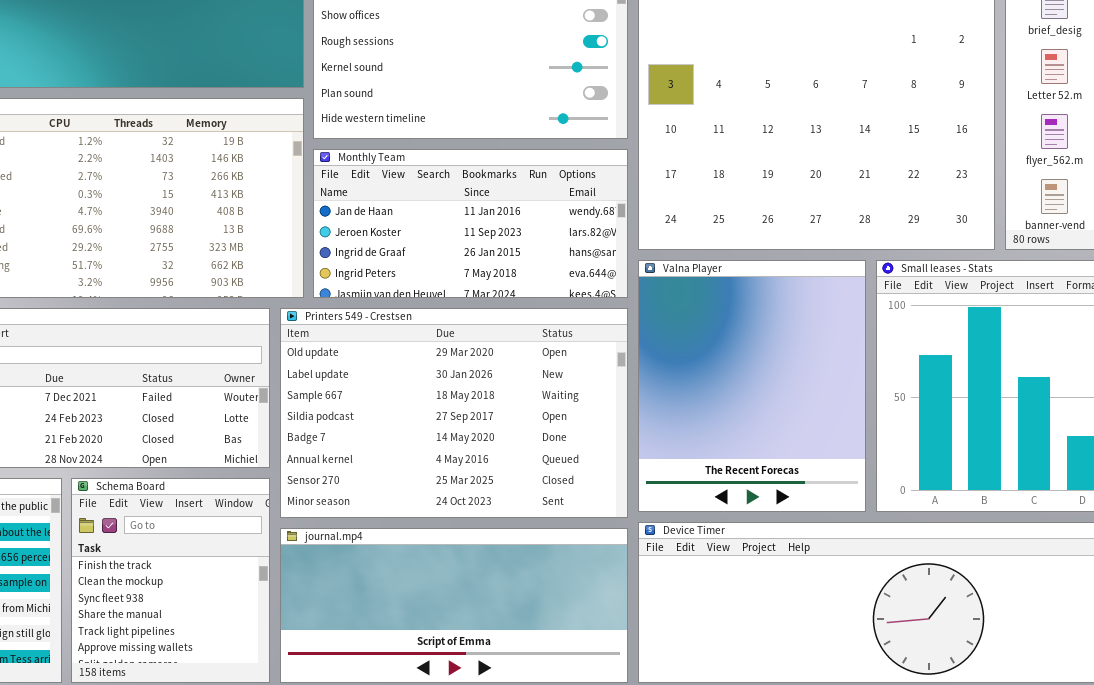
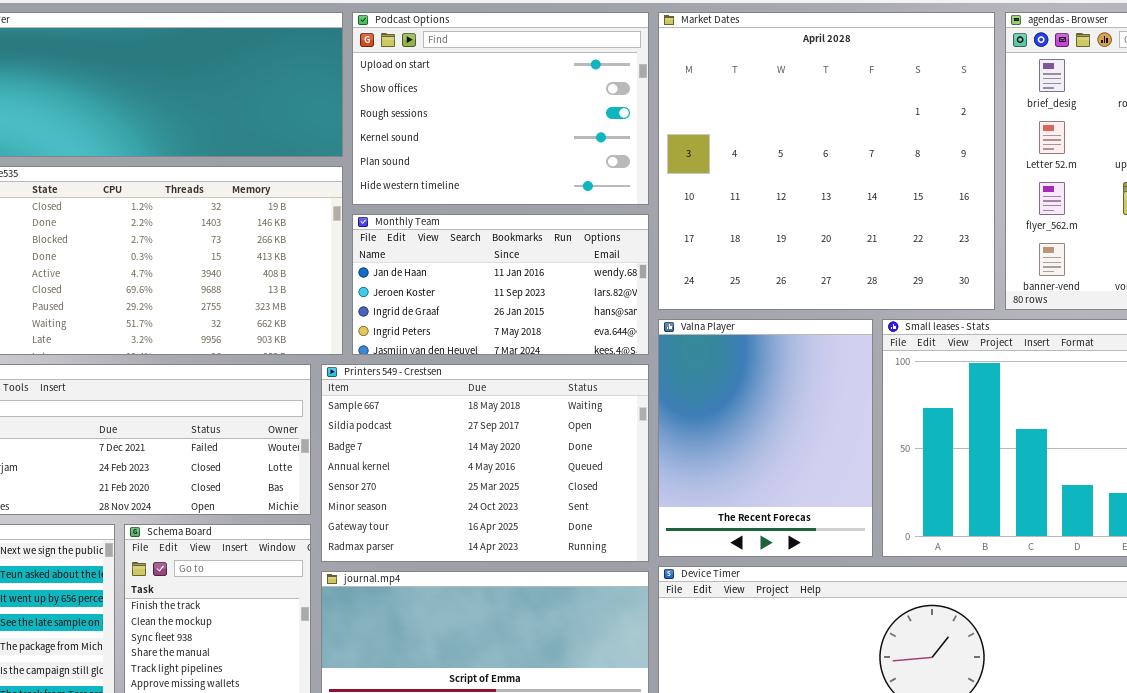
Printers 549 - Crestsen: [280,308,628,518] -> [321,364,649,562], scrolled down 2 rows

